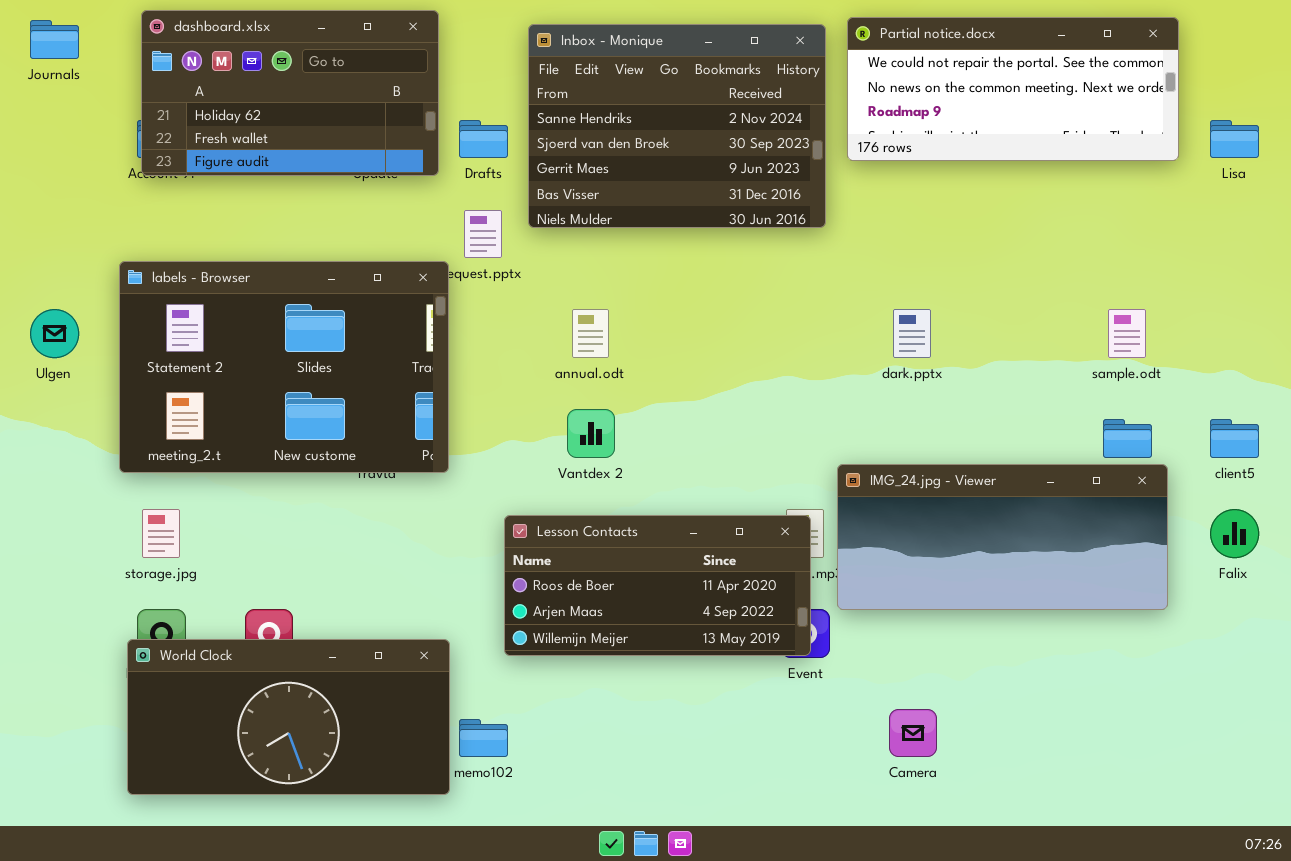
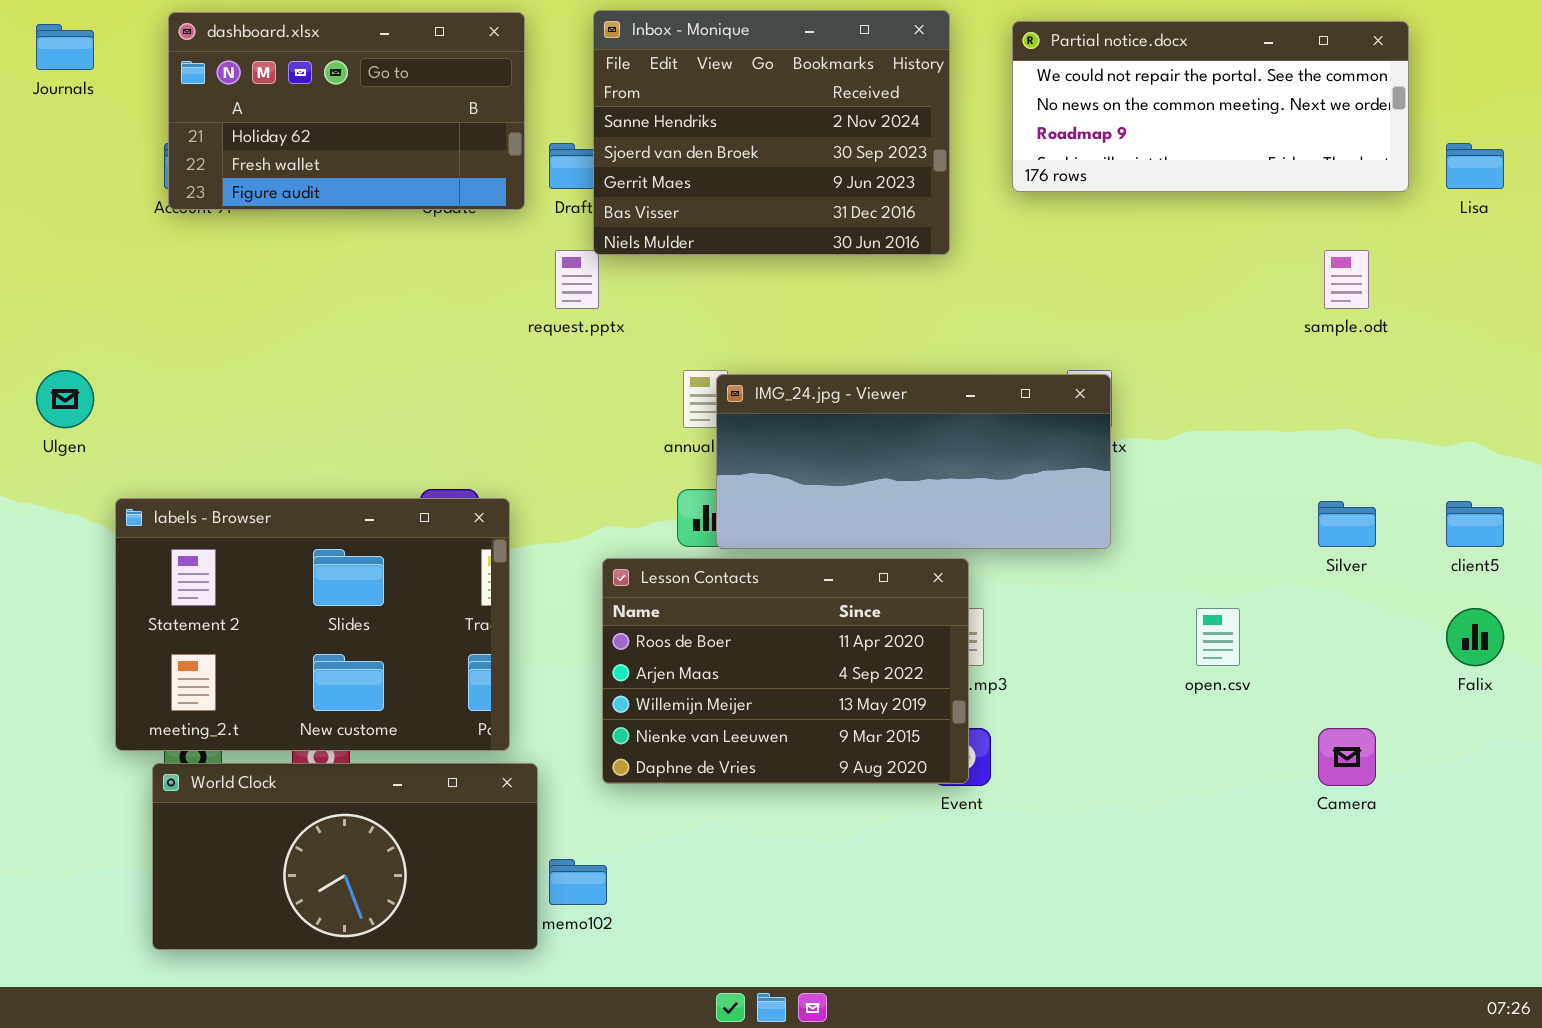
Inbox - Monique: [528,24,826,228] -> [593,10,950,255], moved
labels - Browser: [119,261,449,473] -> [115,498,510,751], moved
sample.odt: [1108,309,1146,358] -> [1324,250,1369,309], moved
IMG_24.jpg - Viewer: [837,464,1168,610] -> [716,374,1111,549], moved
Lesson Contacts: [504,515,811,656] -> [602,558,969,784], resized
Camera: [889,709,937,757] -> [1318,728,1376,786], moved

